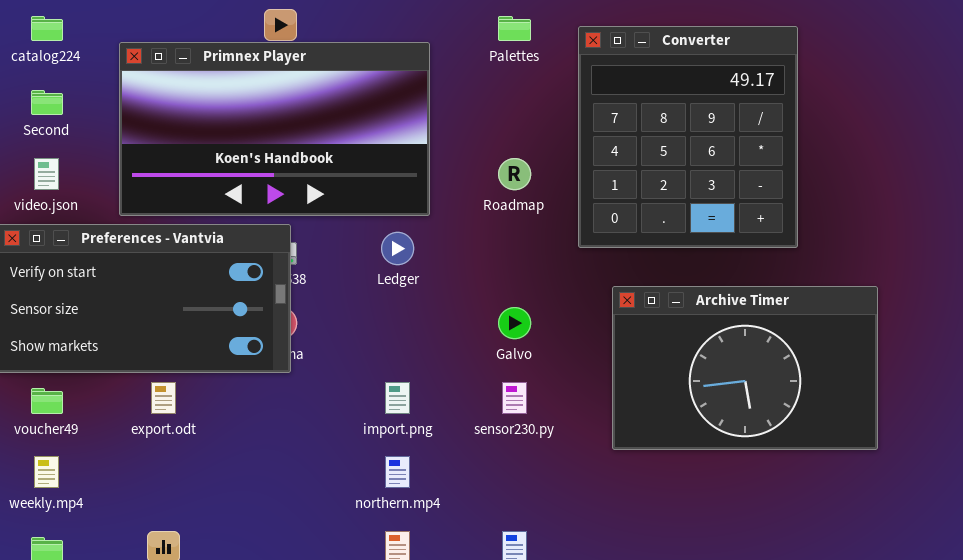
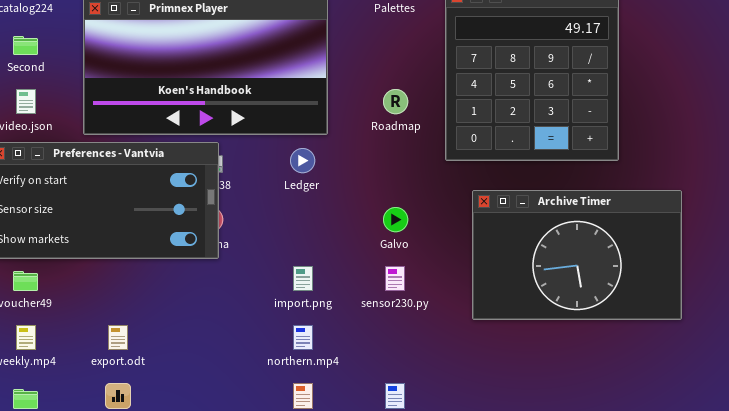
export.odt: [151,382,176,414] -> [108,325,128,350], moved

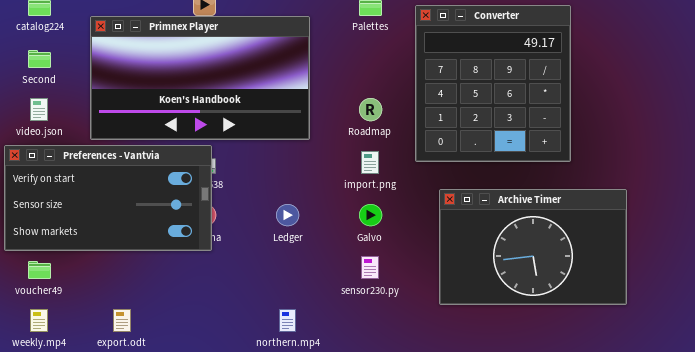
Ledger: [290,148,315,173] -> [276,204,299,226], moved
import.png: [293,266,313,291] -> [361,151,379,174], moved

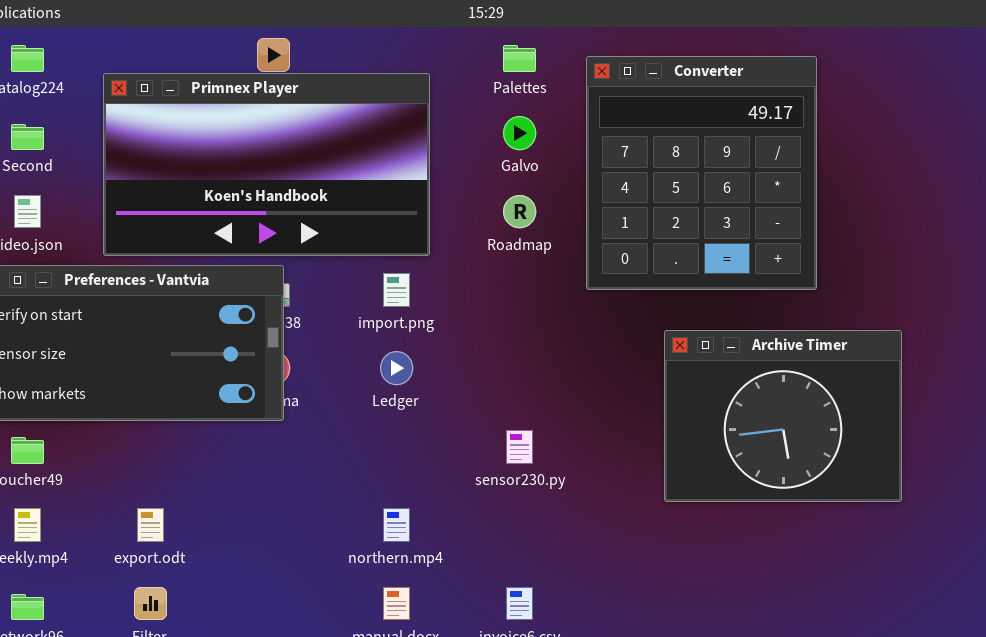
import.png: [361,151,379,174] -> [383,273,410,307], moved
Archive Timer: [439,189,627,305] -> [664,330,902,502], resized
Galvo: [359,204,382,226] -> [503,116,536,150], moved

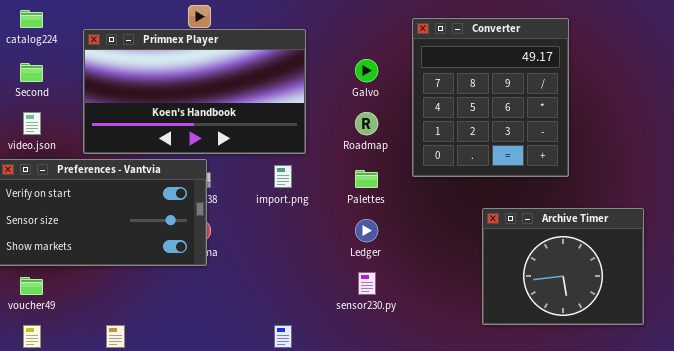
Palettes: [503,45,536,72] -> [355,170,378,188], moved
Archive Timer: [664,330,902,502] -> [482,208,644,325], moved
Ledger: [380,351,413,385] -> [355,219,378,242], moved

